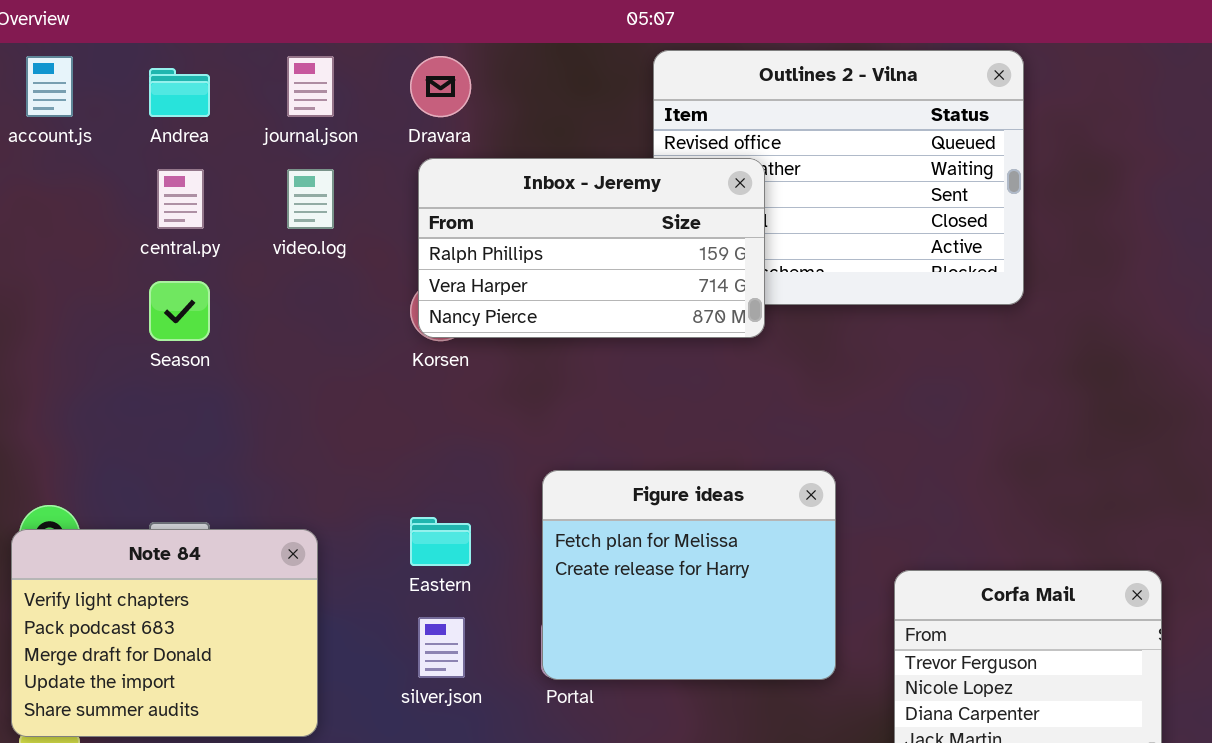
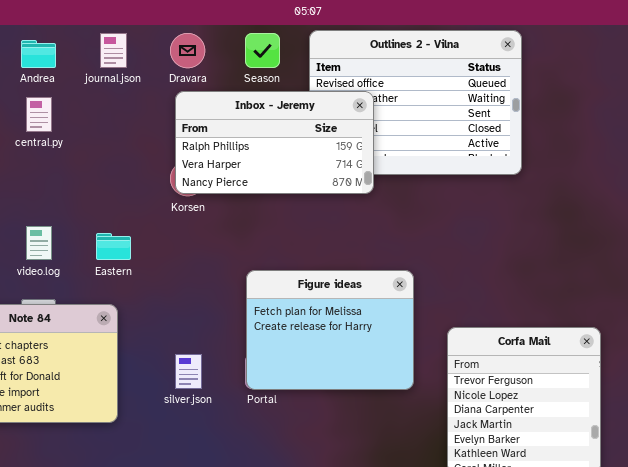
video.log: [287,169,334,229] -> [26,226,52,260], moved
Season: [149,281,210,341] -> [245,33,280,68], moved
Eastern: [410,517,471,566] -> [96,233,131,260], moved

